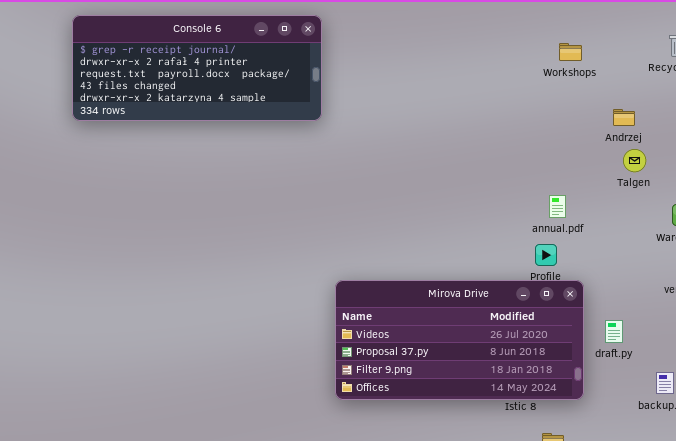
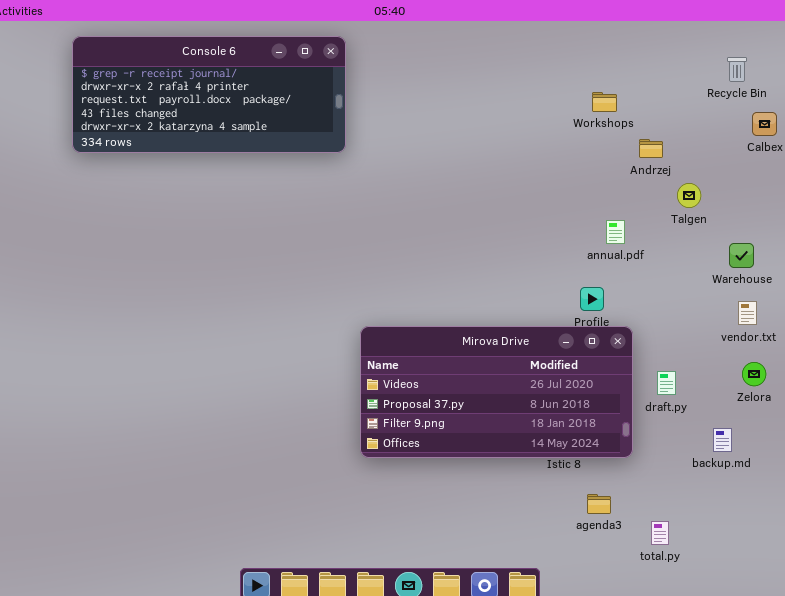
Workshops: [559,43,582,61] -> [592,92,617,112], moved
Andrzej: [613,109,635,126] -> [639,139,663,158], moved
annual.pdf: [549,195,566,218] -> [606,220,625,244], moved

